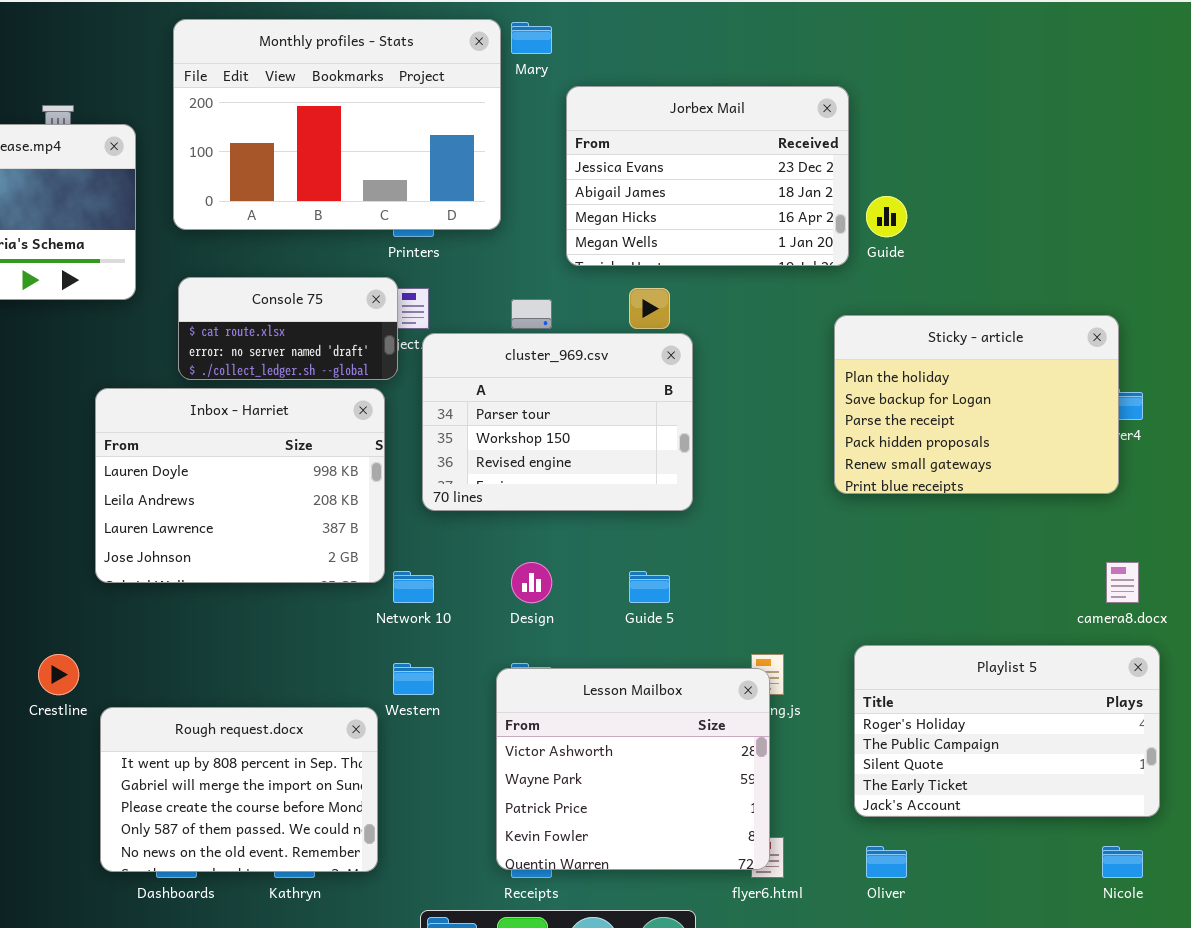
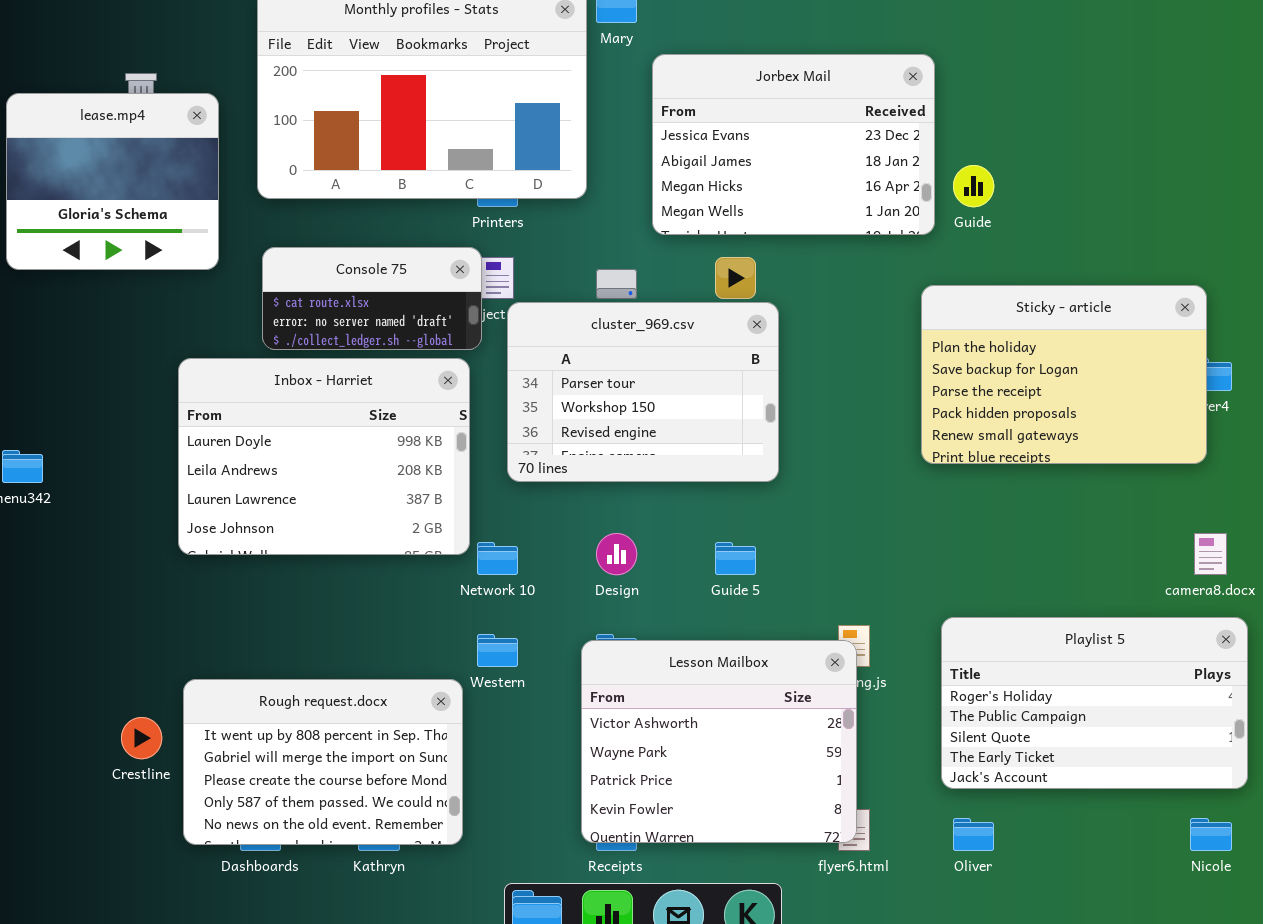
Crestline: [38,654,79,695] -> [121,717,162,759], moved

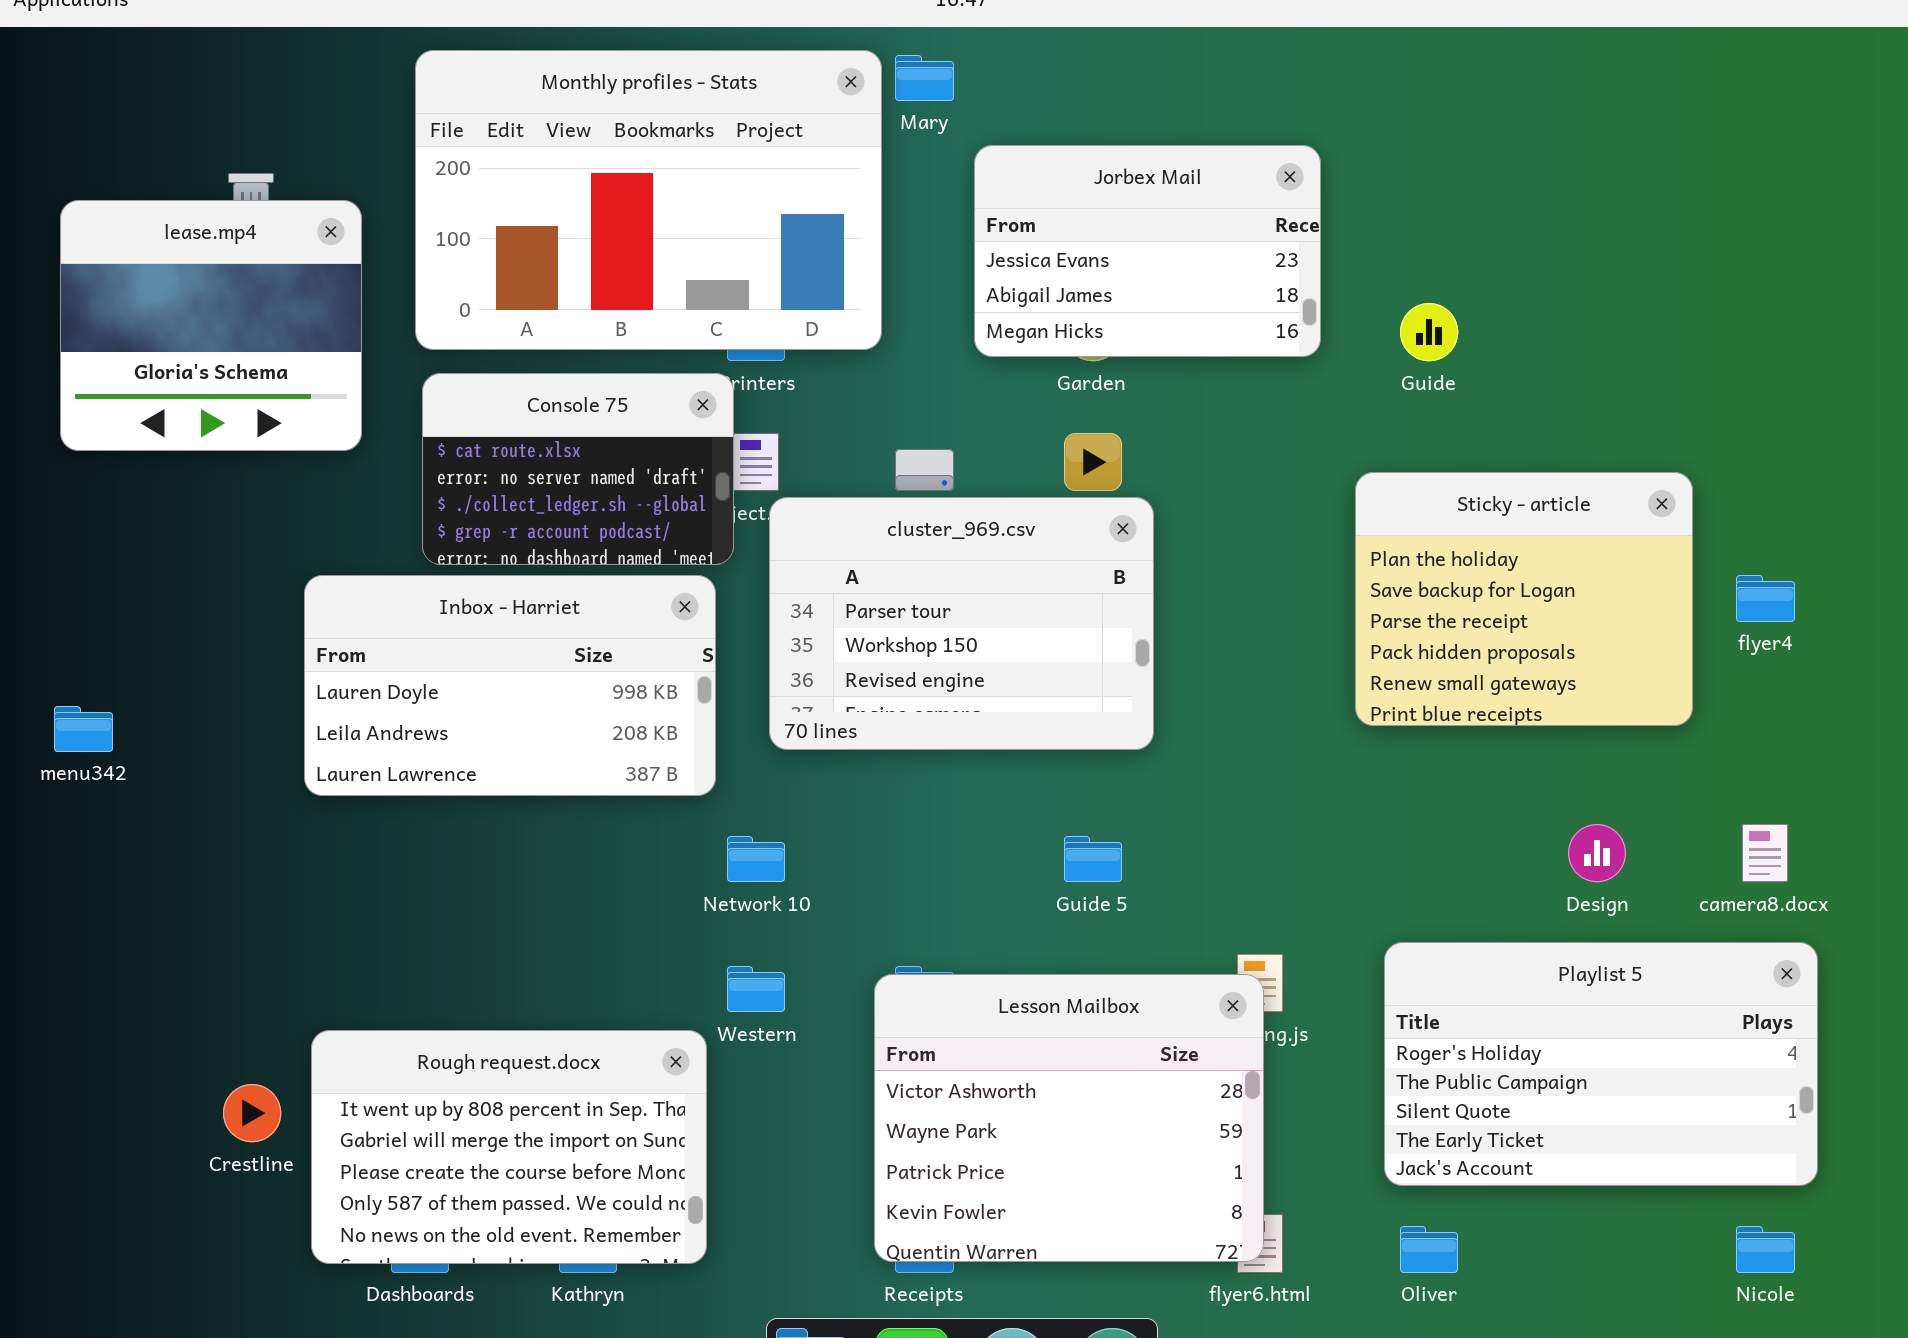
Jorbex Mail: [652,54,935,235] -> [974,145,1321,357], resized
Console 75: [262,247,482,350] -> [422,373,734,565], resized
Sticky - article: [921,285,1207,464] -> [1355,472,1693,726], resized
Inbox - Harriet: [178,358,470,555] -> [304,575,716,796], resized
Design: [596,533,637,575] -> [1568,824,1626,882], moved

